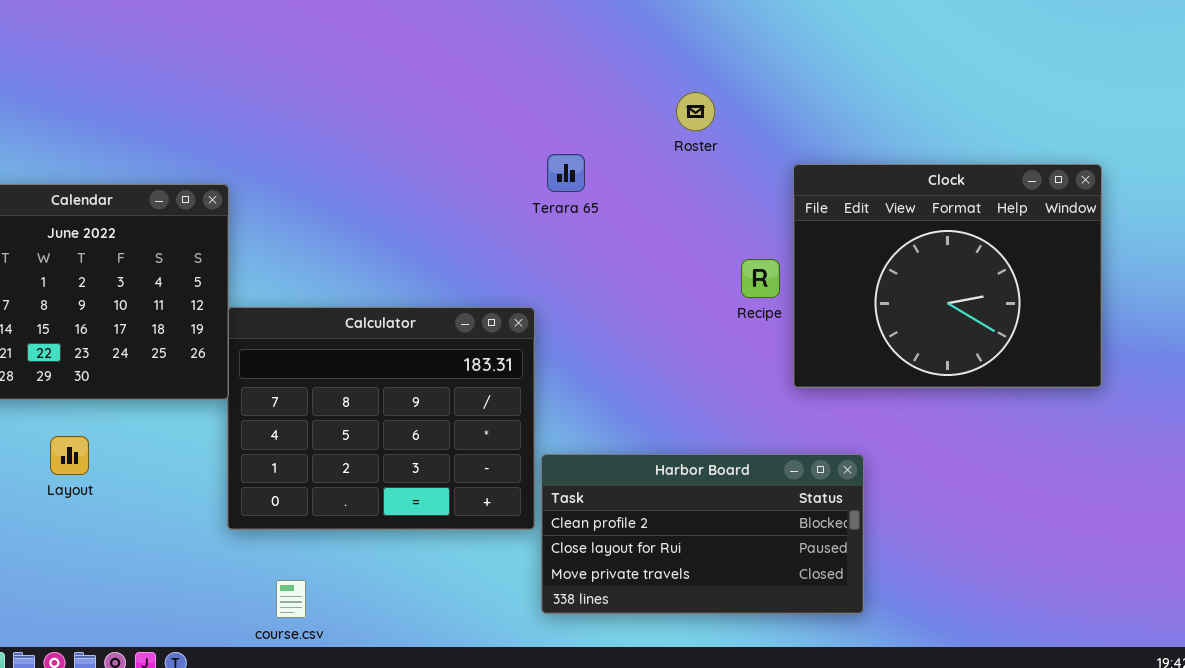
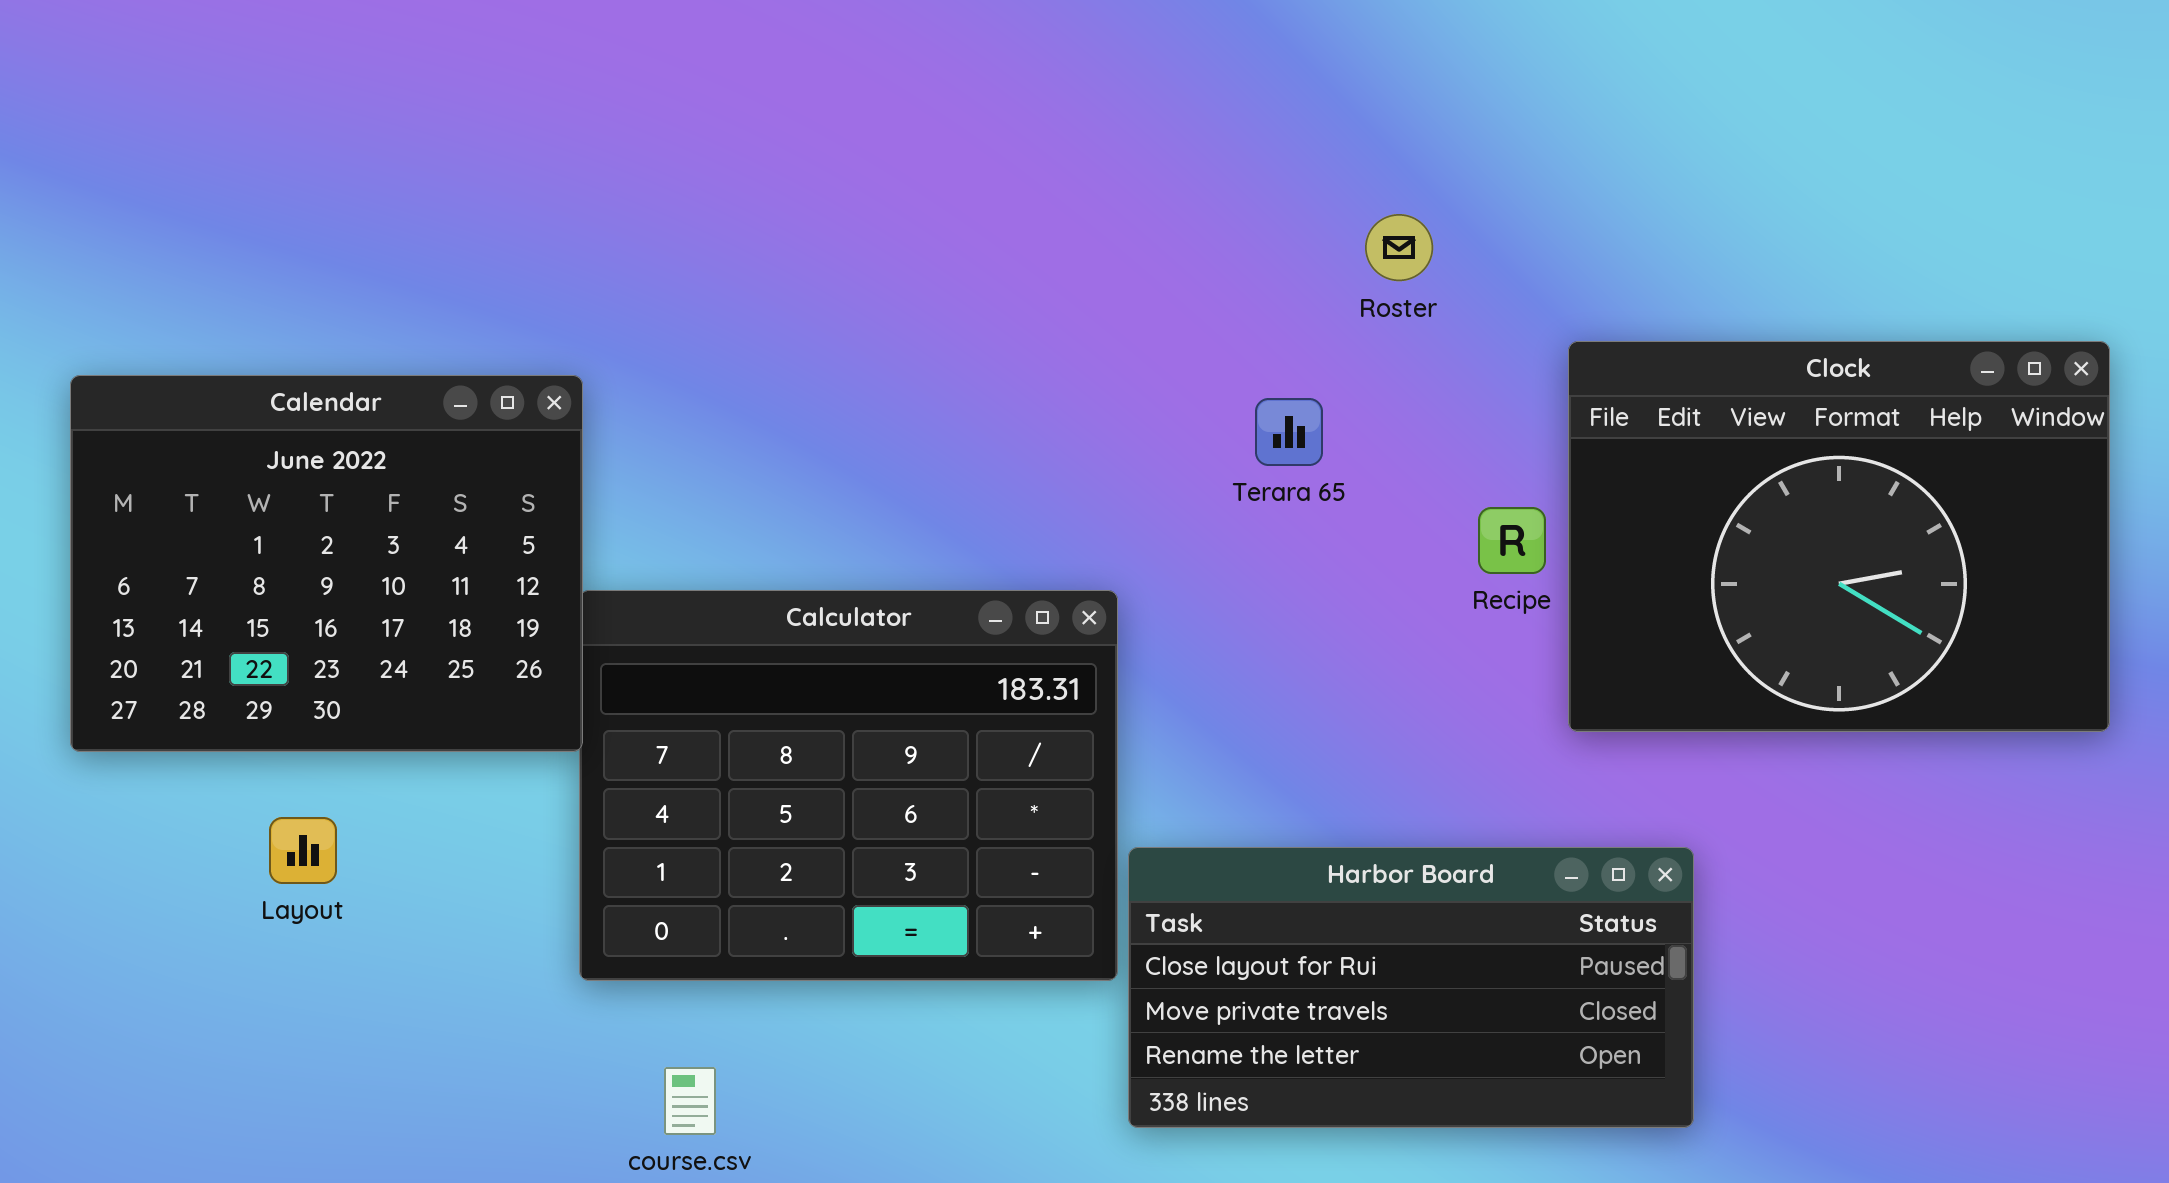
Terara 65: [547,154,585,192] -> [1255,398,1323,466], moved
Harbor Board: [541,454,864,614] -> [1128,847,1694,1128], scrolled down 1 row

